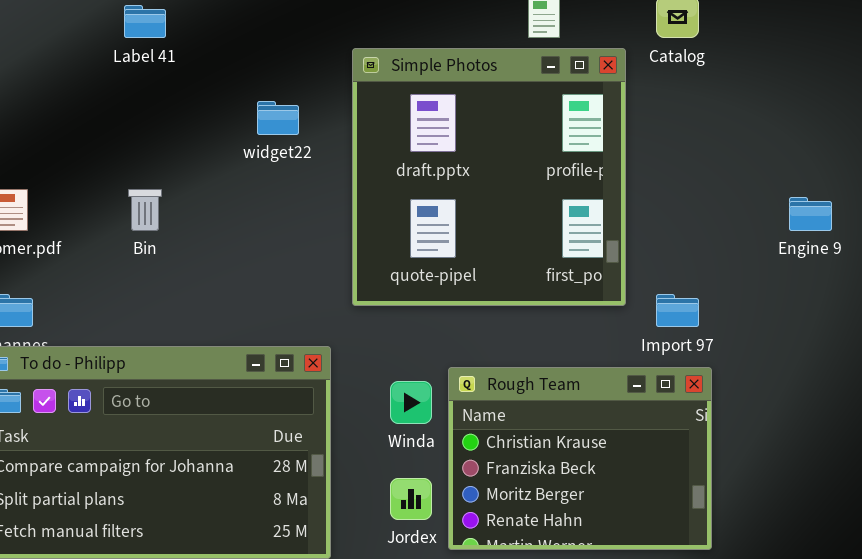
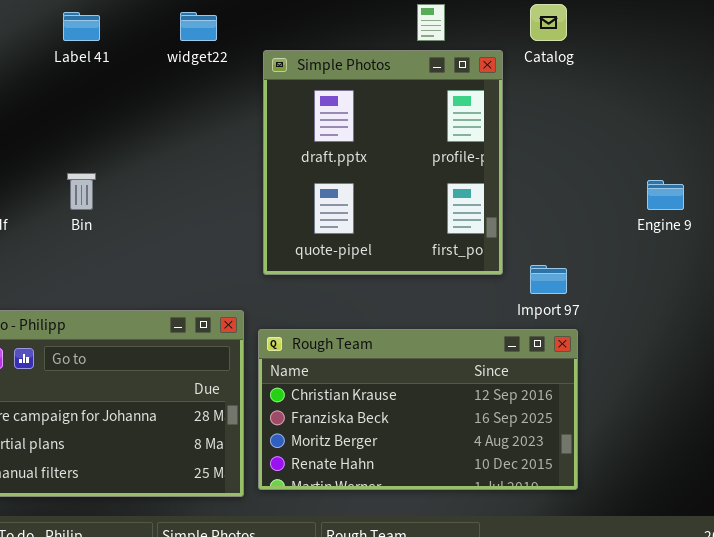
widget22: [257,101,299,135] -> [180,12,217,41], moved
Rough Team: [448,367,712,550] -> [258,329,578,490], resized

